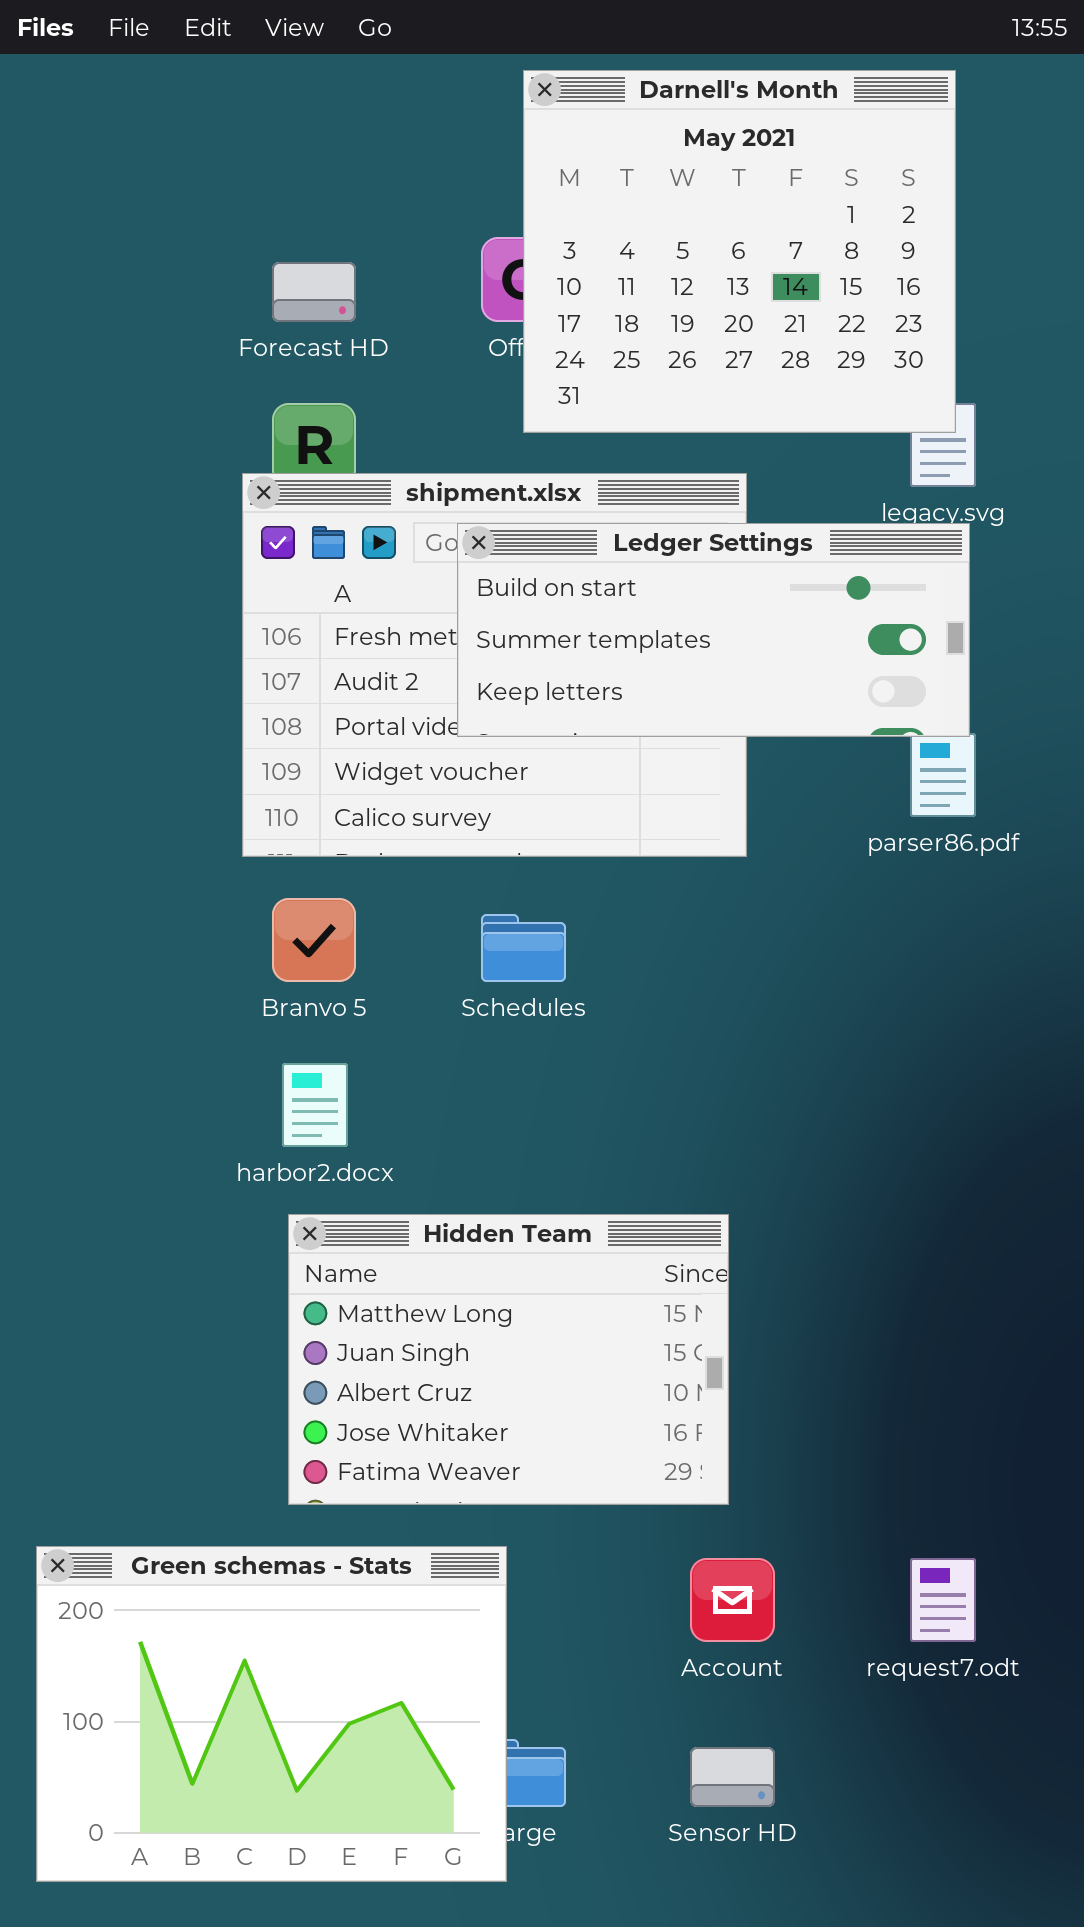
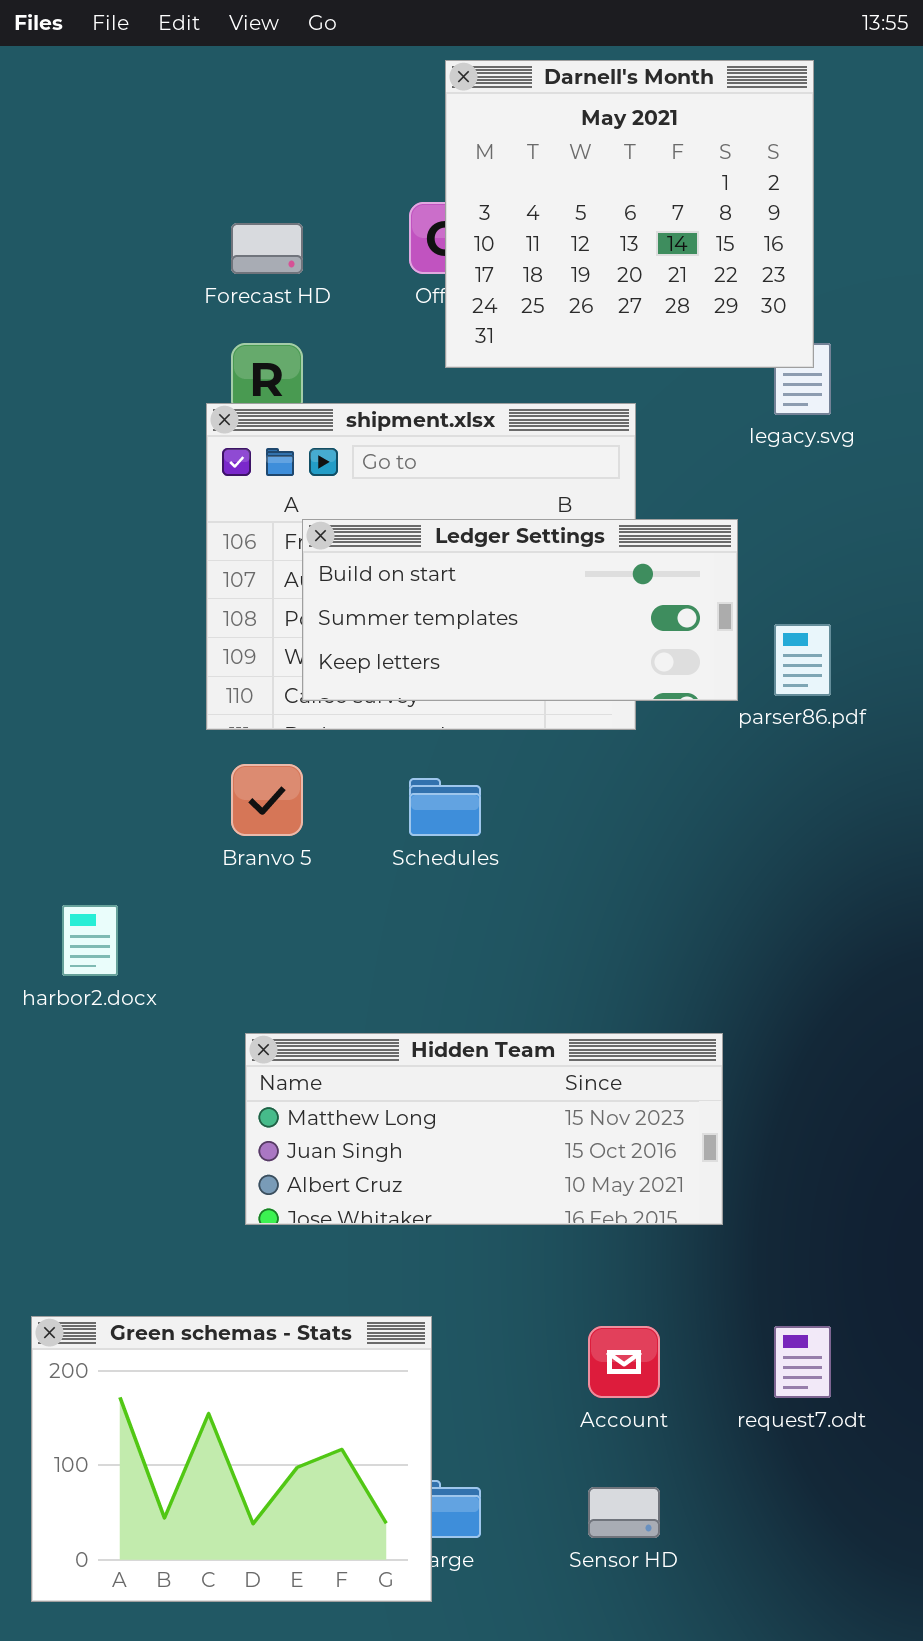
Ledger Settings: [457,523,970,737] -> [302,519,738,701], moved
harbor2.docx: [282,1063,348,1147] -> [62,905,118,976], moved
Hidden Team: [288,1214,729,1505] -> [245,1033,723,1225], resized

